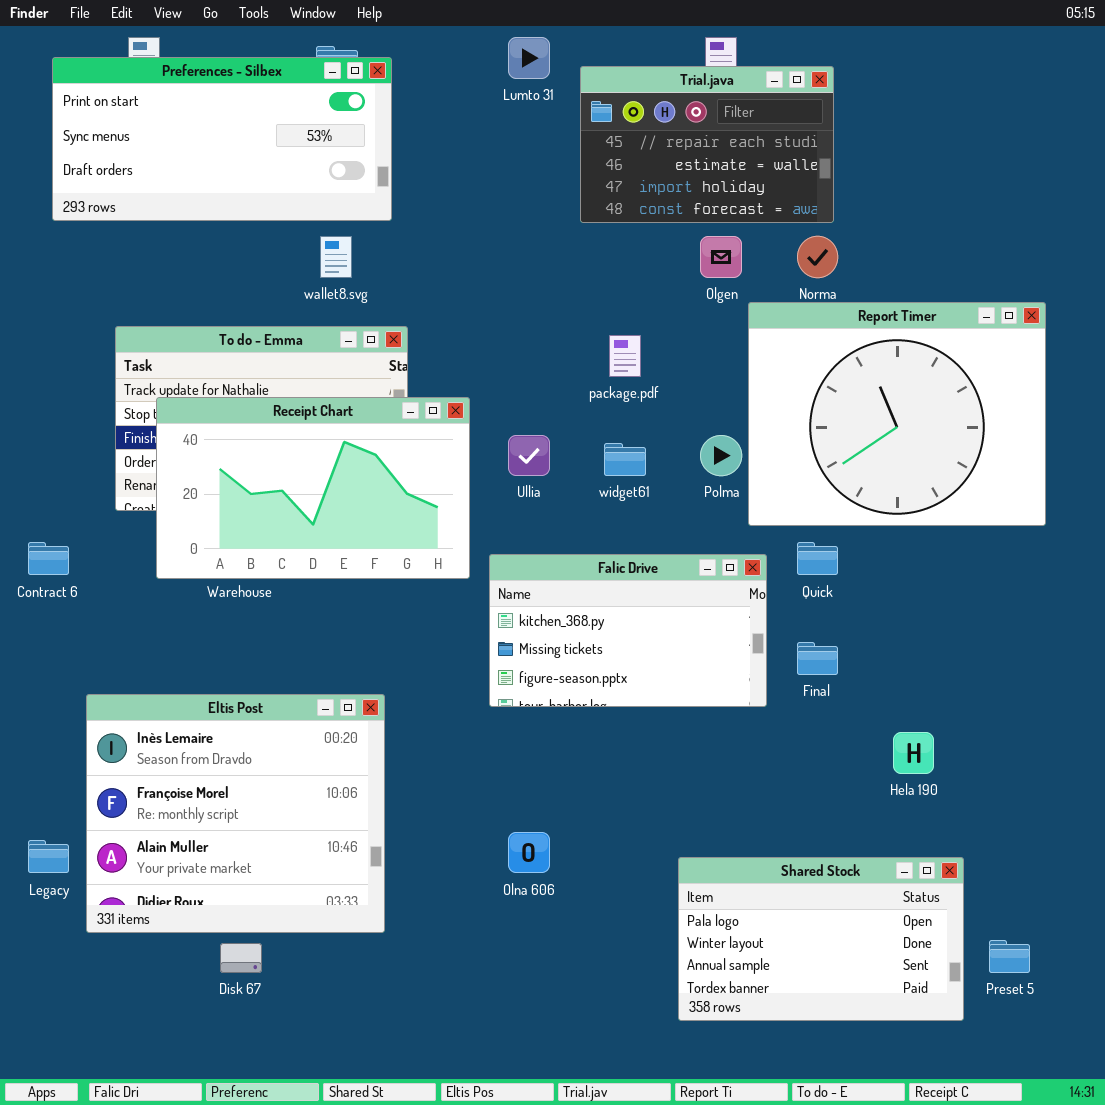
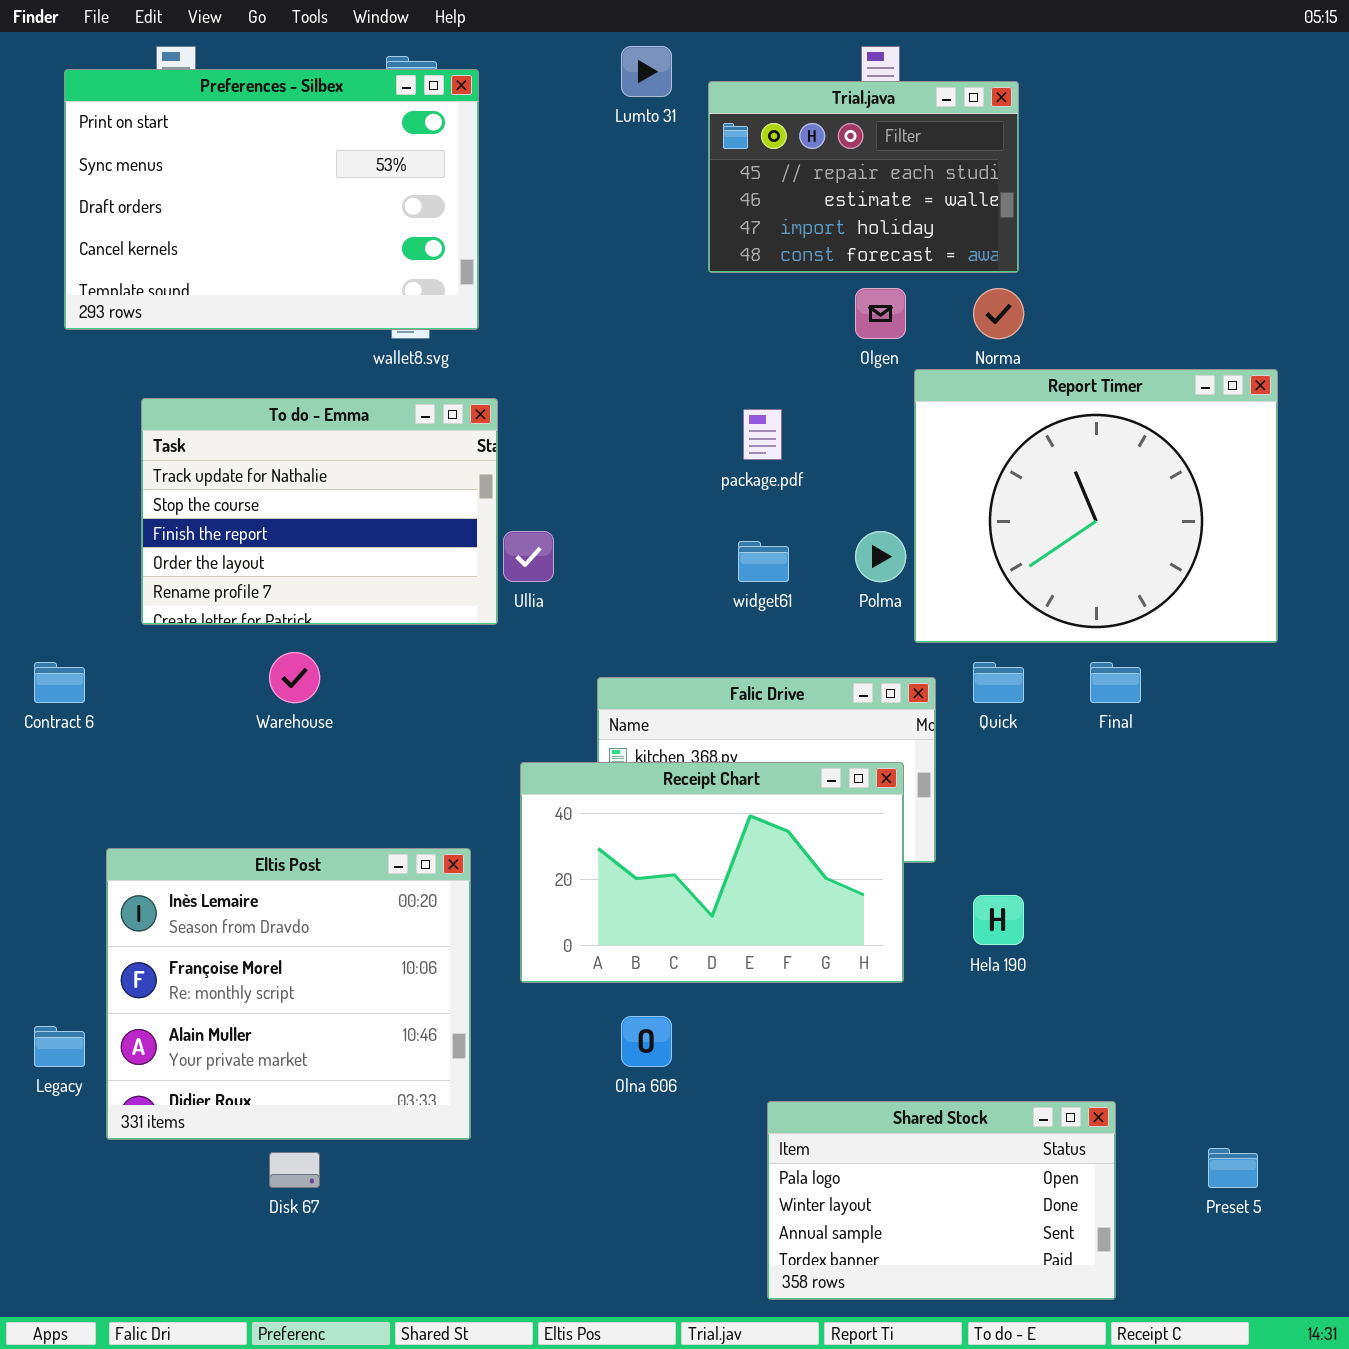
Preferences - Silbex: [52,57,392,221] -> [64,69,479,330], resized
Receipt Chart: [156,397,470,579] -> [520,762,904,983], moved
Ullia: [508,435,550,476] -> [503,531,554,582], moved
Final: [797,642,838,675] -> [1090,662,1141,703], moved
Hela 190: [893,732,934,774] -> [973,895,1024,945], moved
Shared Stock: [678,857,964,1021] -> [767,1101,1116,1300], moved

